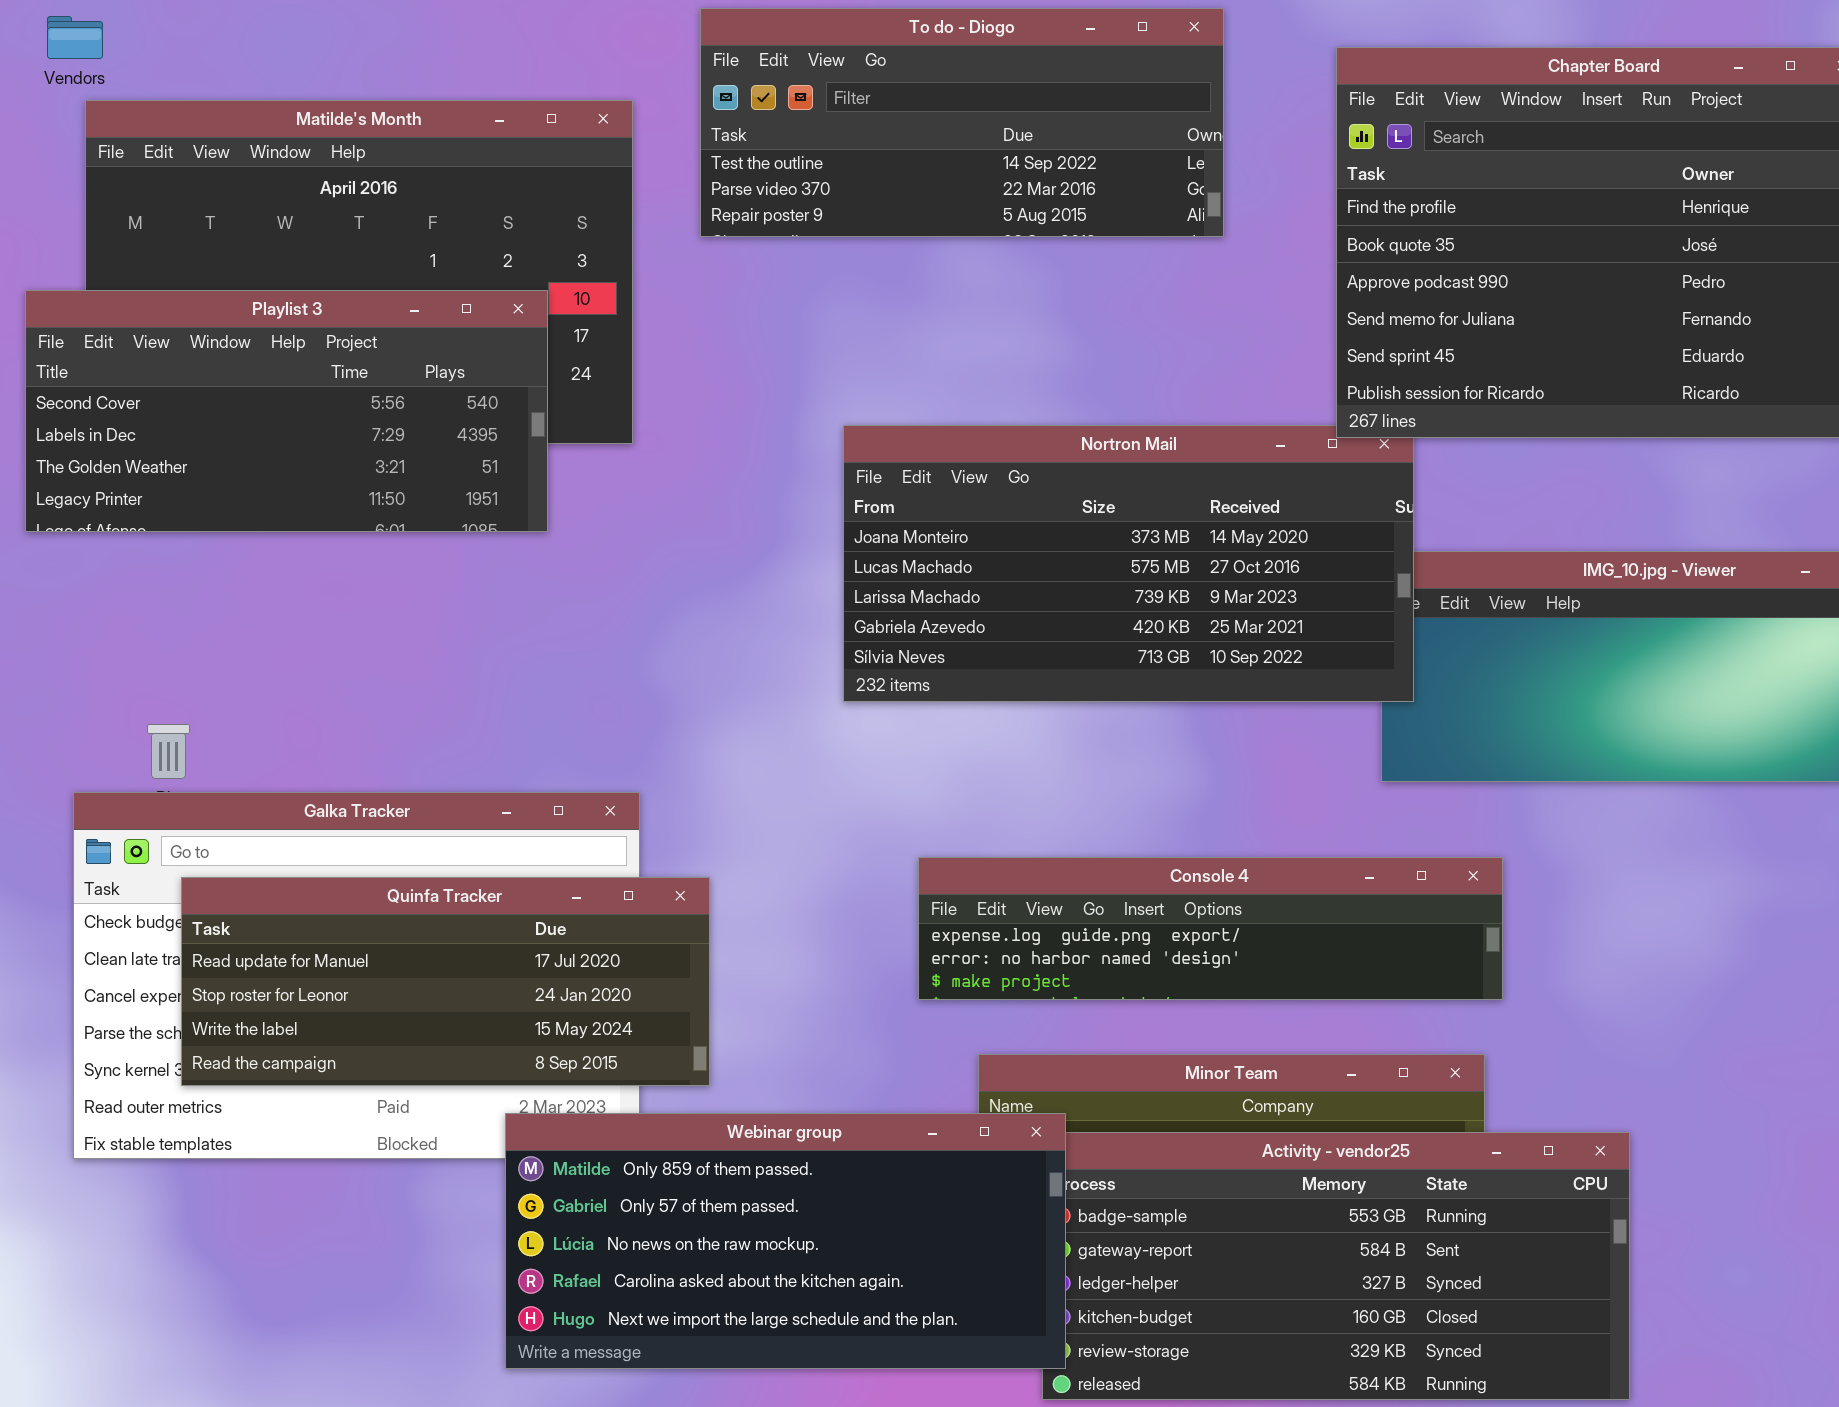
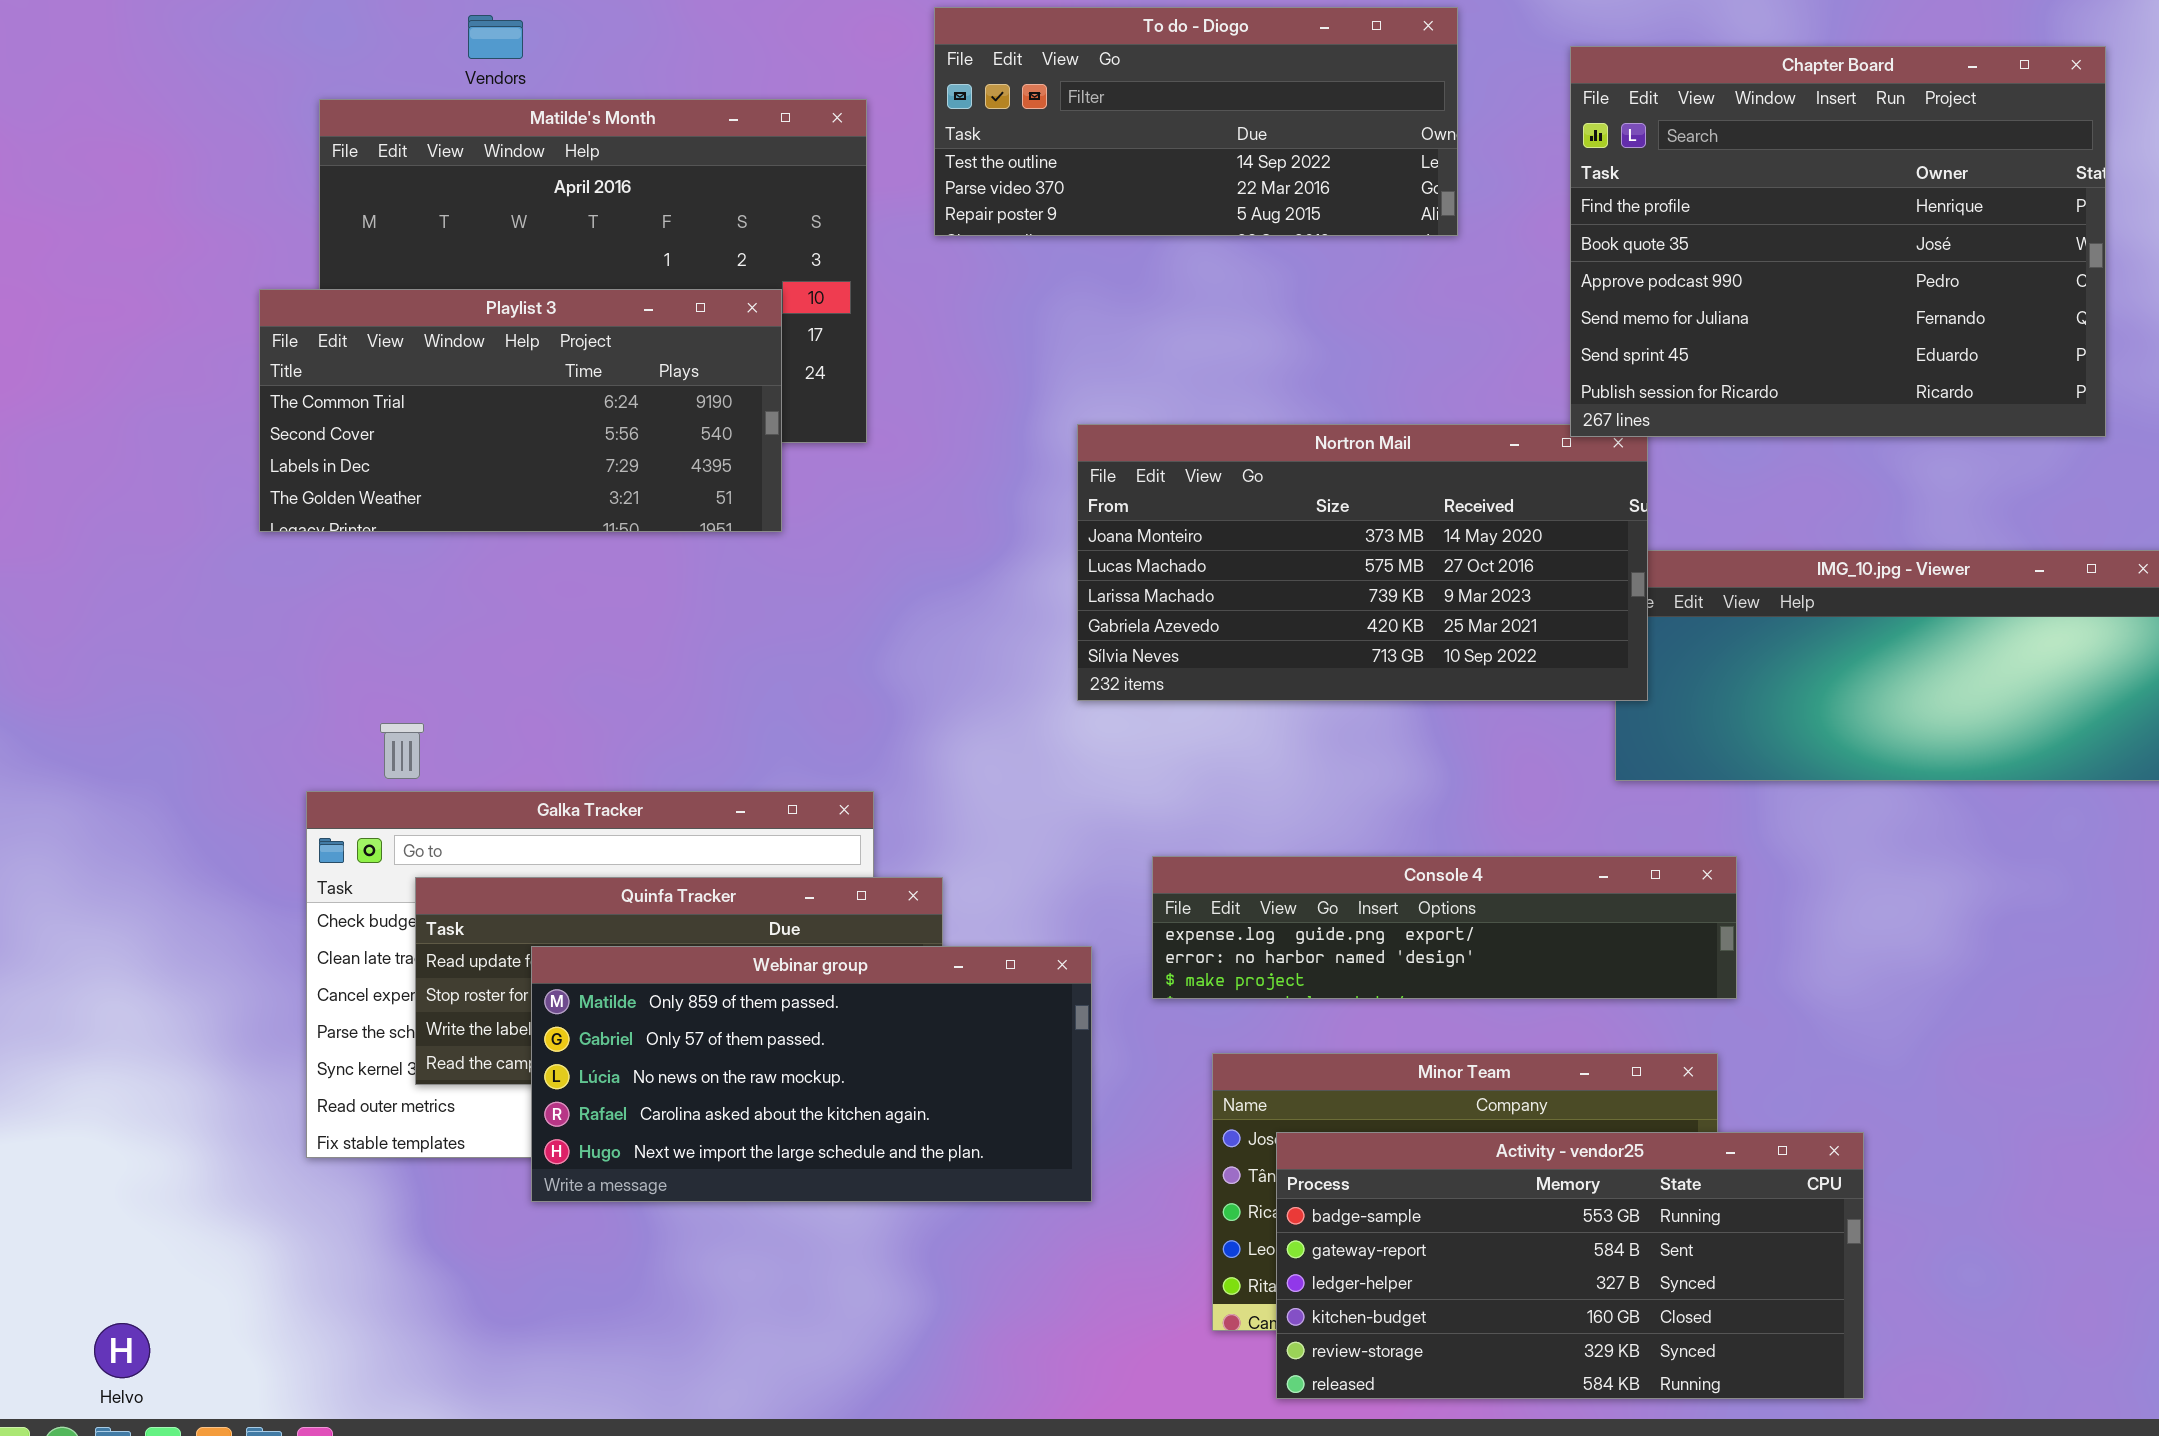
Vendors: [47,16,103,59] -> [468,15,523,59], moved
Playlist 3: [25,290,548,532] -> [259,289,782,532], scrolled up 1 row
Webinar group: [505,1113,1066,1369] -> [531,946,1092,1202], moved

